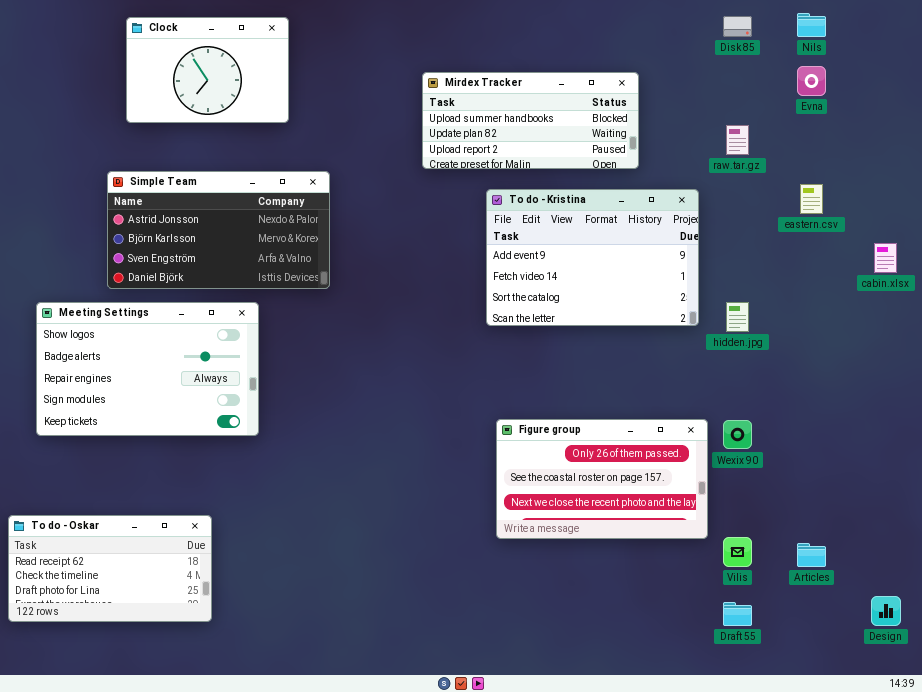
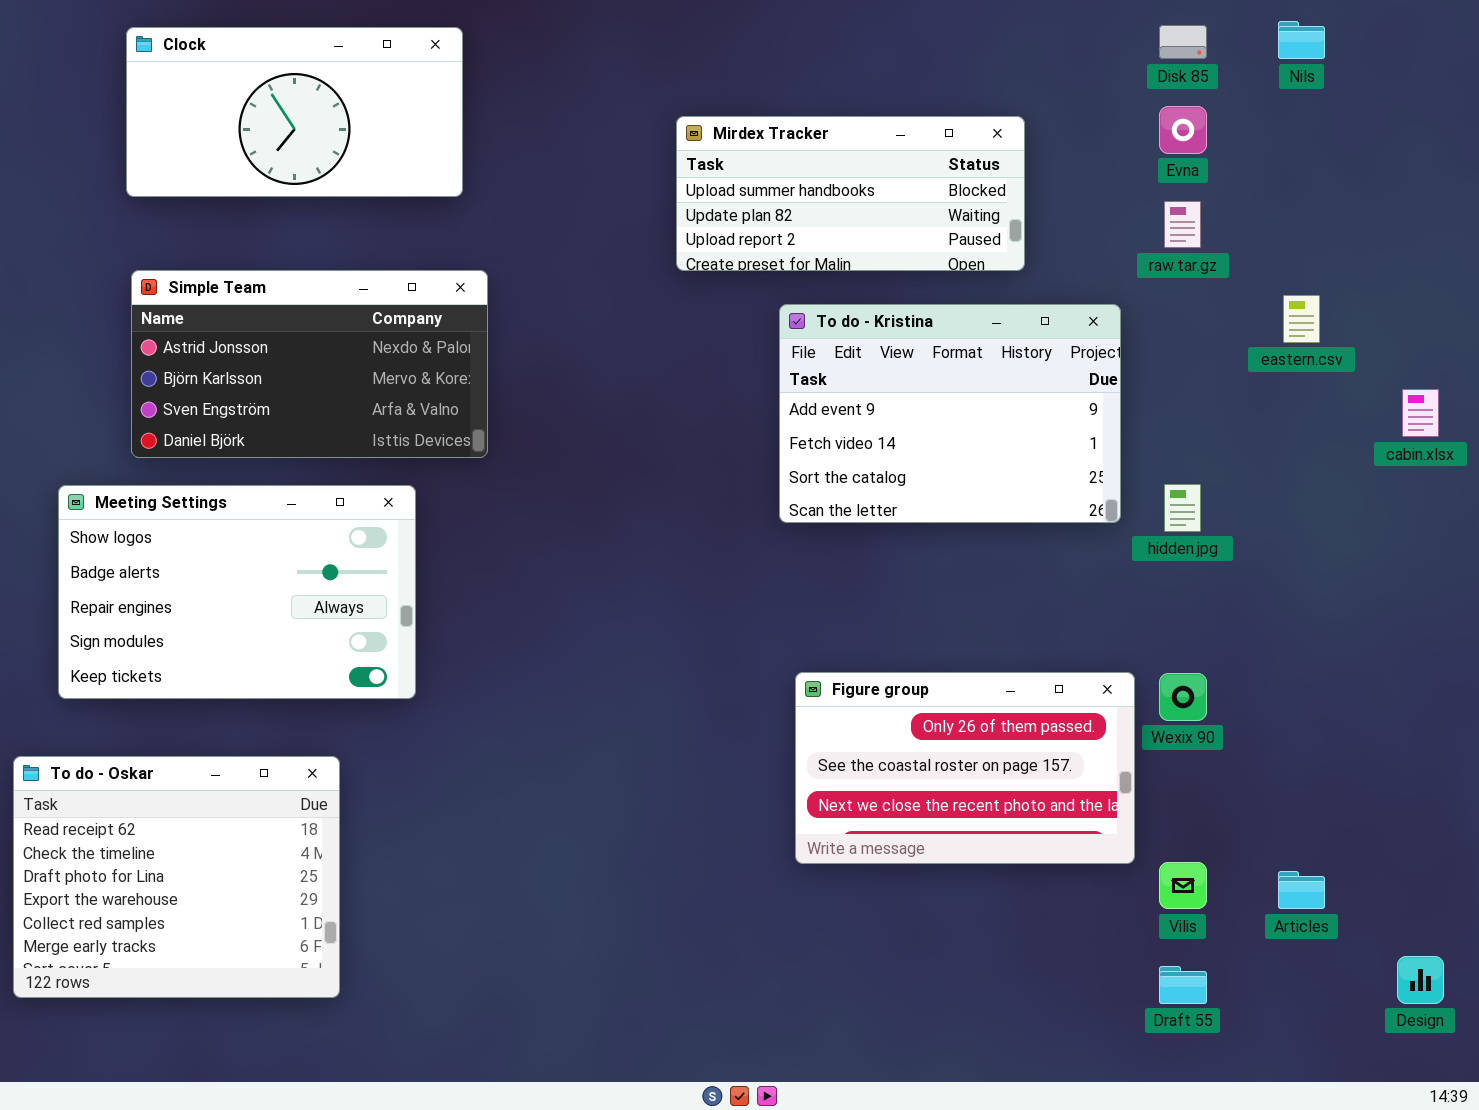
Clock: [126,17,289,123] -> [126,27,463,197], resized
Evna: [797,66,826,96] -> [1159,106,1207,154], moved
Simple Team: [107,171,330,289] -> [131,270,488,458], moved
To do - Oskar: [8,515,212,622] -> [13,756,340,998], resized

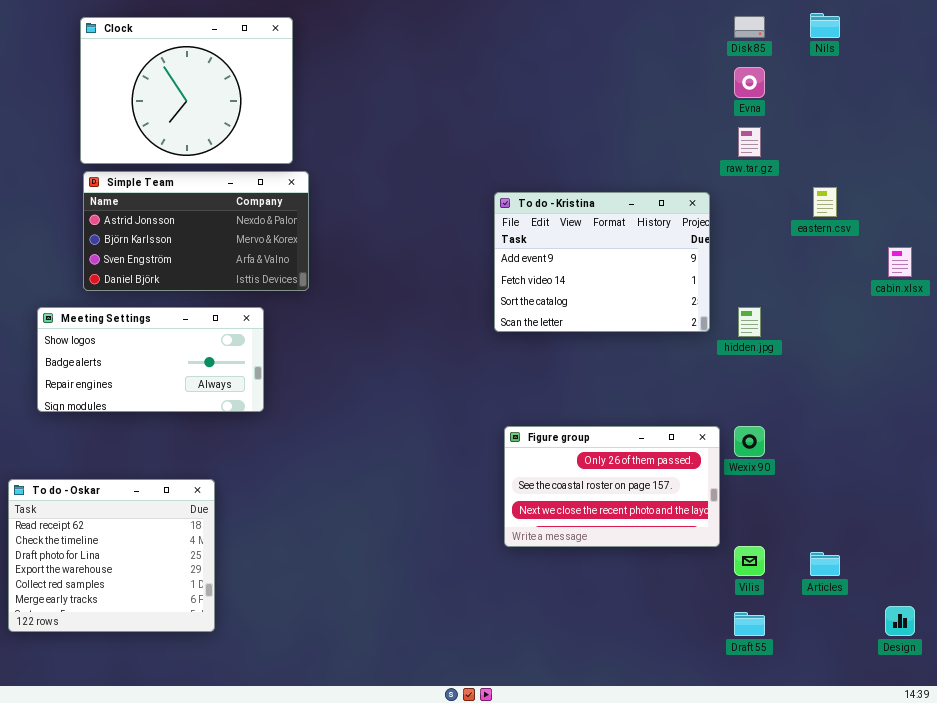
Clock: [126,27,463,197] -> [80,17,293,164], resized
Mirdex Tracker: [676,116,1025,271] -> none, closed
Meeting Settings: [58,485,416,699] -> [37,307,264,412], resized

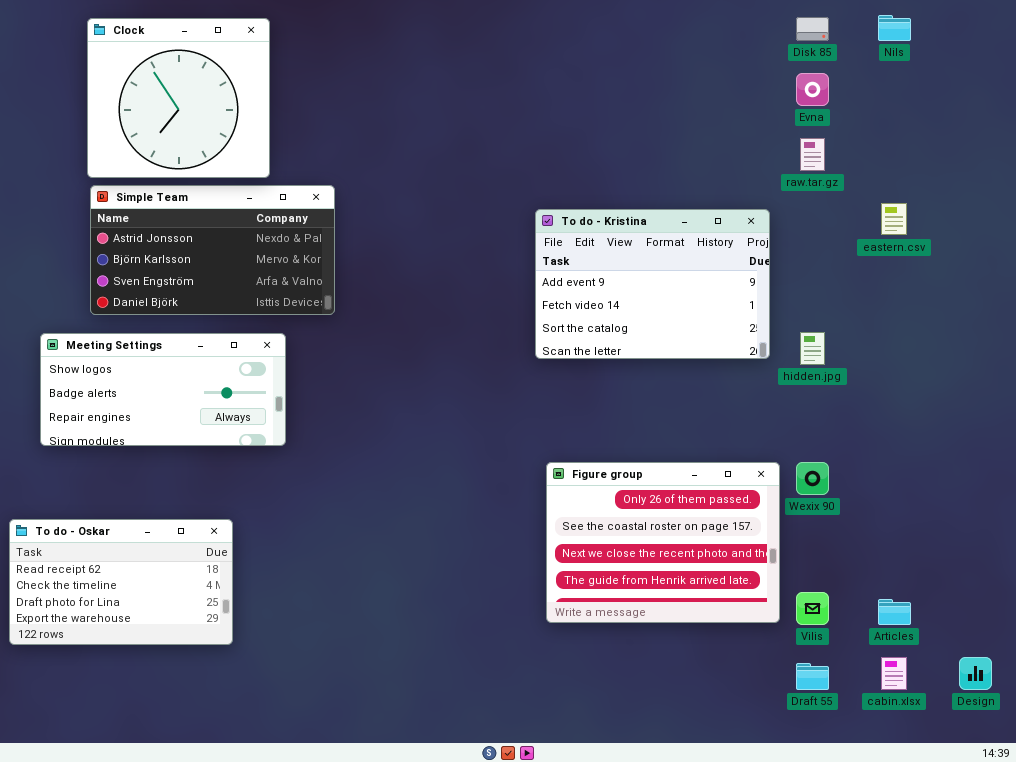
Clock: [80,17,293,164] -> [87,18,270,178], resized
cabin.xlsx: [888,247,912,277] -> [881,657,907,690], moved
Figure group: [504,426,720,547] -> [546,462,780,623], resized
To do - Oskar: [8,479,215,632] -> [9,519,233,645], resized

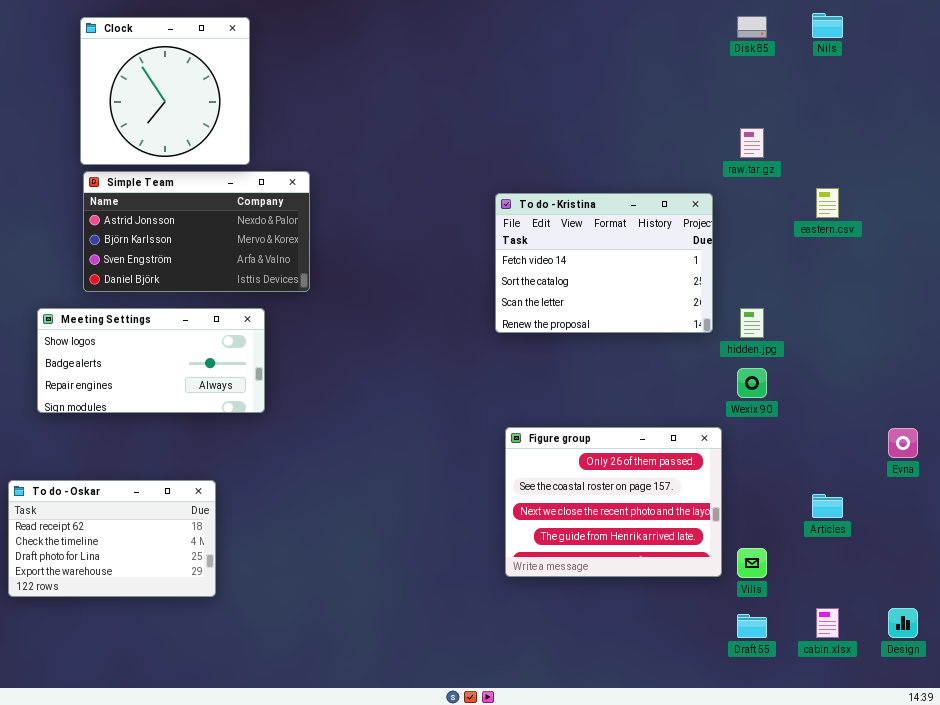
Evna: [796,73,829,106] -> [888,428,918,458], moved
To do - Kristina: [535,209,770,359] -> [495,193,713,333], scrolled down 1 row
Wexix 90: [796,462,829,495] -> [737,368,767,398], moved
Articles: [878,599,911,625] -> [812,494,843,518], moved

